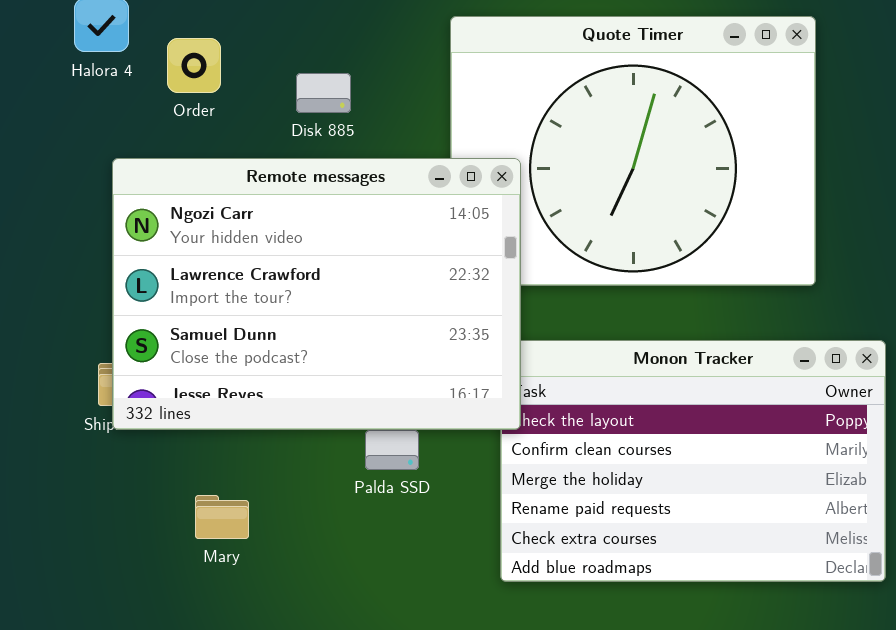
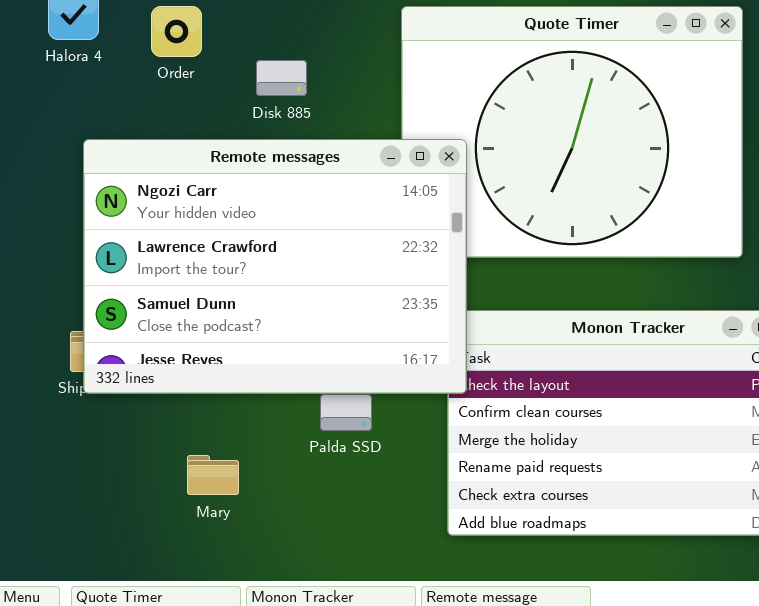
Order: [167,38,221,93] -> [151,6,202,57], moved
Mary: [195,495,249,539] -> [187,455,239,495], moved

